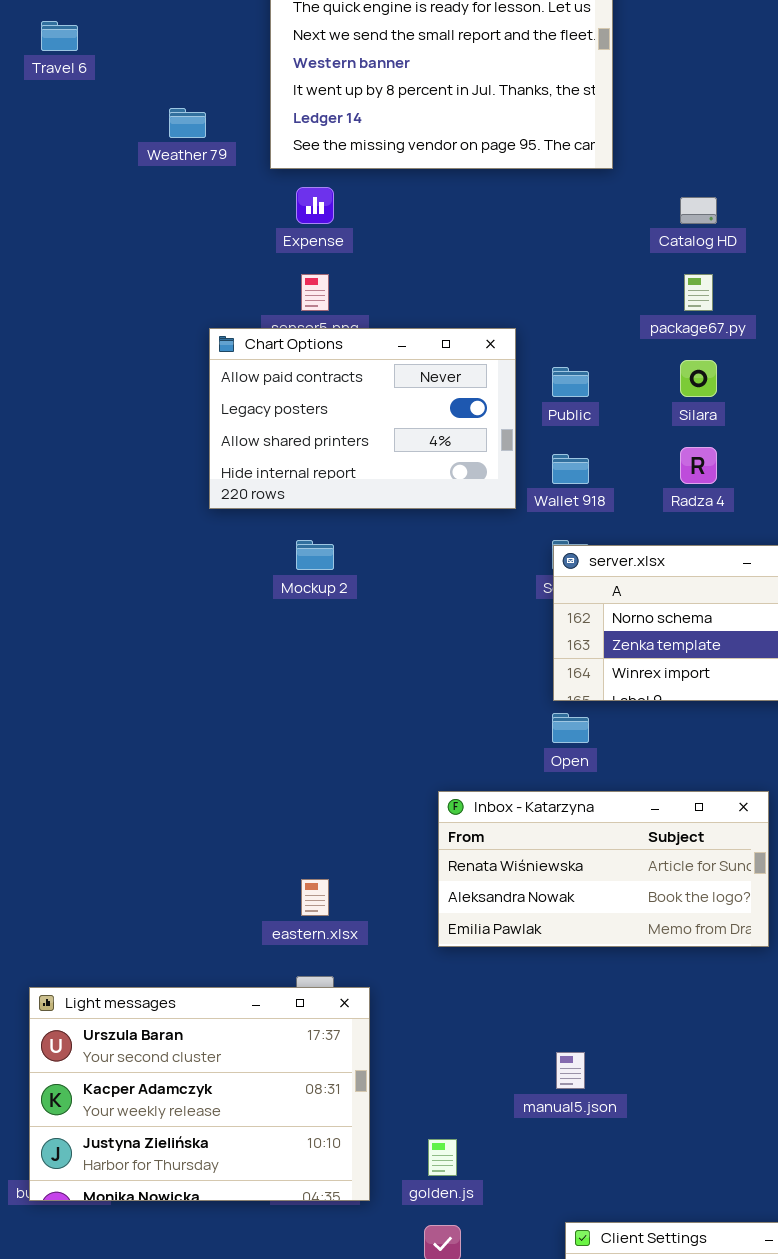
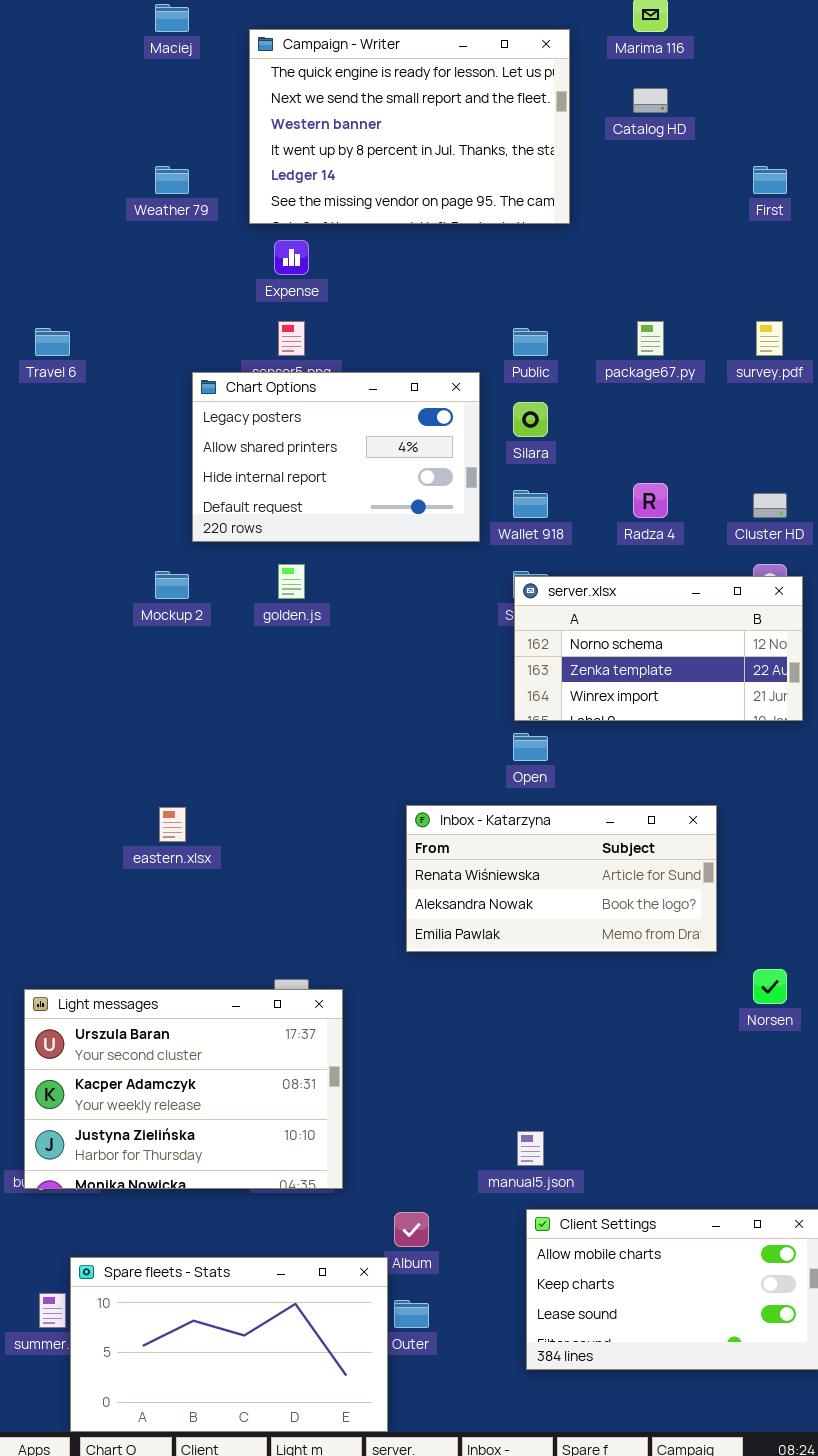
Travel 6: [41,21,78,51] -> [35,328,70,356], moved
Catalog HD: [680,197,717,224] -> [633,88,668,113], moved
Chart Options: [209,328,516,509] -> [192,372,480,542], scrolled down 1 row
Silara: [680,360,717,397] -> [513,402,548,437], moved
Public: [552,367,589,397] -> [513,328,548,356], moved
Mockup 2: [296,540,334,570] -> [155,571,189,599], moved
eastern.xlsx: [301,879,329,916] -> [159,807,186,842], moved
manual5.json: [556,1052,585,1089] -> [517,1131,544,1166], moved
golden.js: [428,1139,457,1176] -> [278,564,305,599], moved

